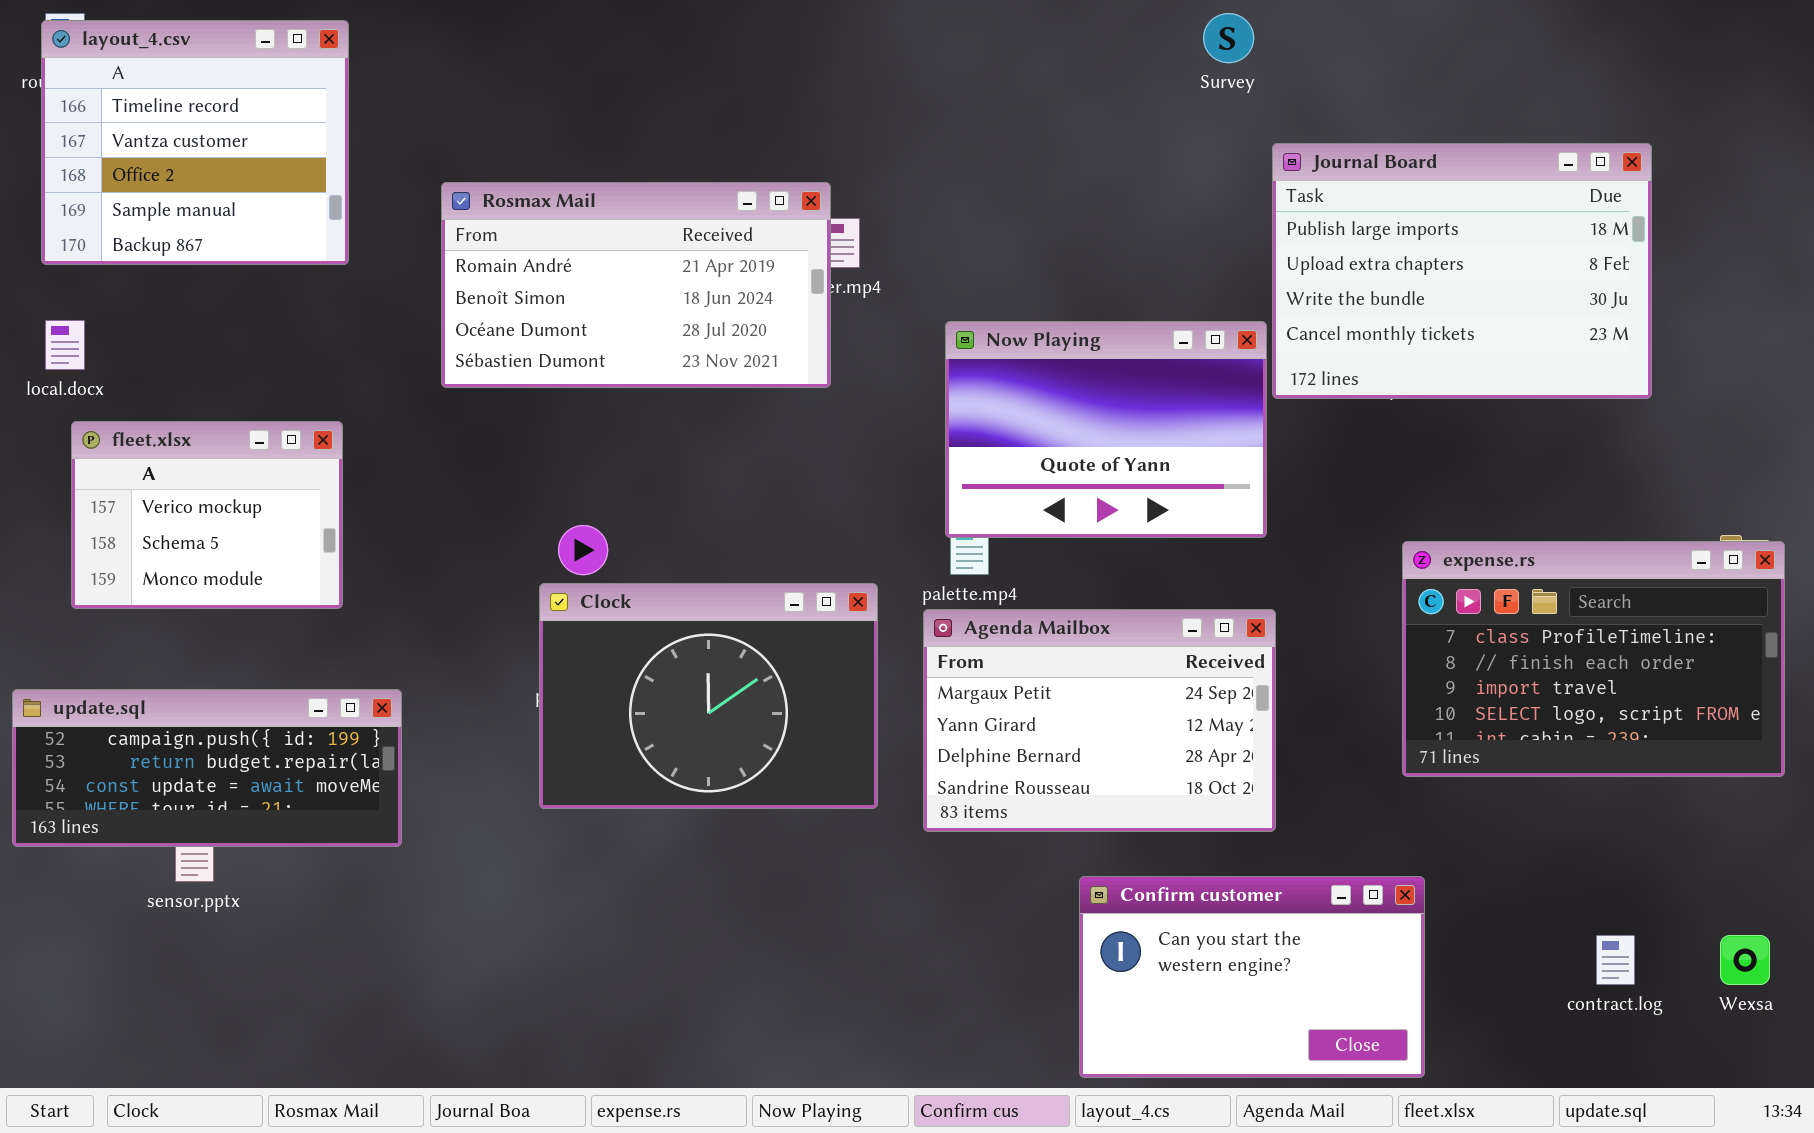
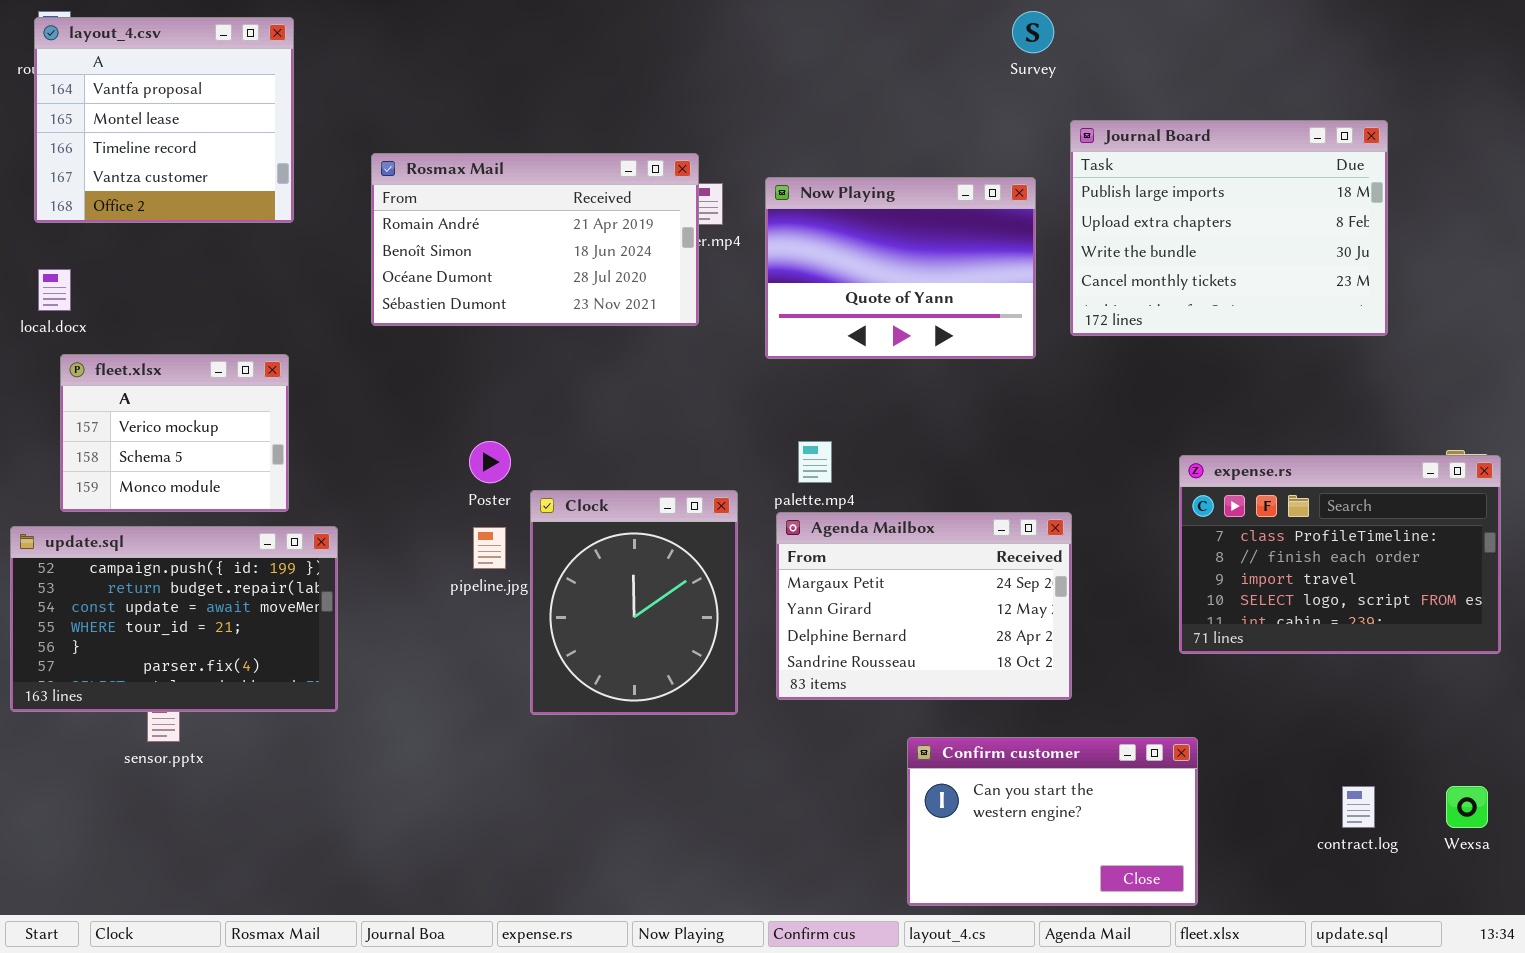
layout_4.csv: [41,20,349,265] -> [34,17,294,223], scrolled up 2 rows
Now Playing: [945,321,1267,538] -> [765,177,1036,359], moved
Clock: [539,583,878,809] -> [530,490,738,715], resized
update.sql: [12,689,402,847] -> [10,526,338,712], resized

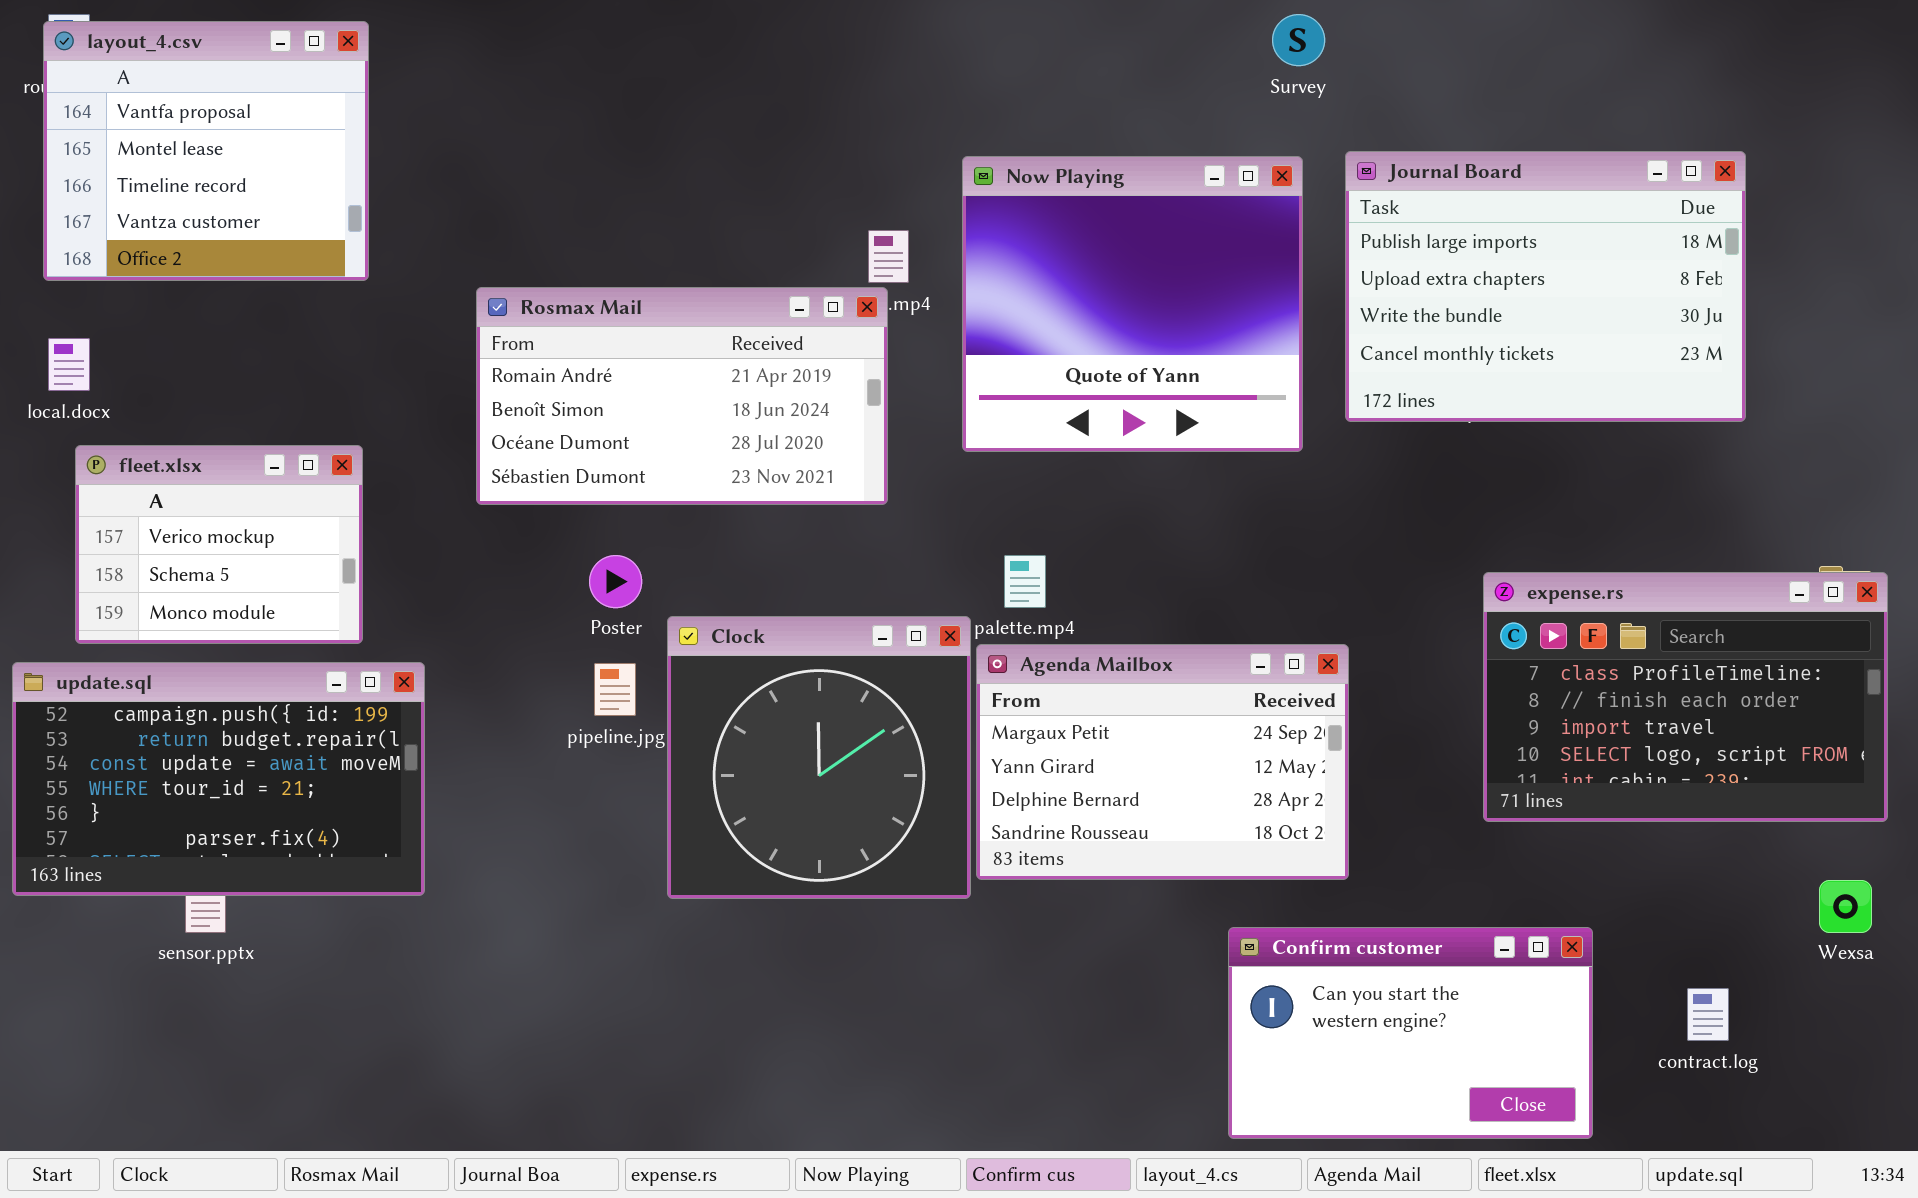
Rosmax Mail: [371,153,699,326] -> [476,287,888,505], moved
Now Playing: [765,177,1036,359] -> [962,156,1303,452], resized
Clock: [530,490,738,715] -> [667,616,971,899], resized
Confirm customer: [907,737,1198,906] -> [1228,927,1593,1139], moved
Wexsa: [1446,786,1488,828] -> [1819,880,1872,933], moved

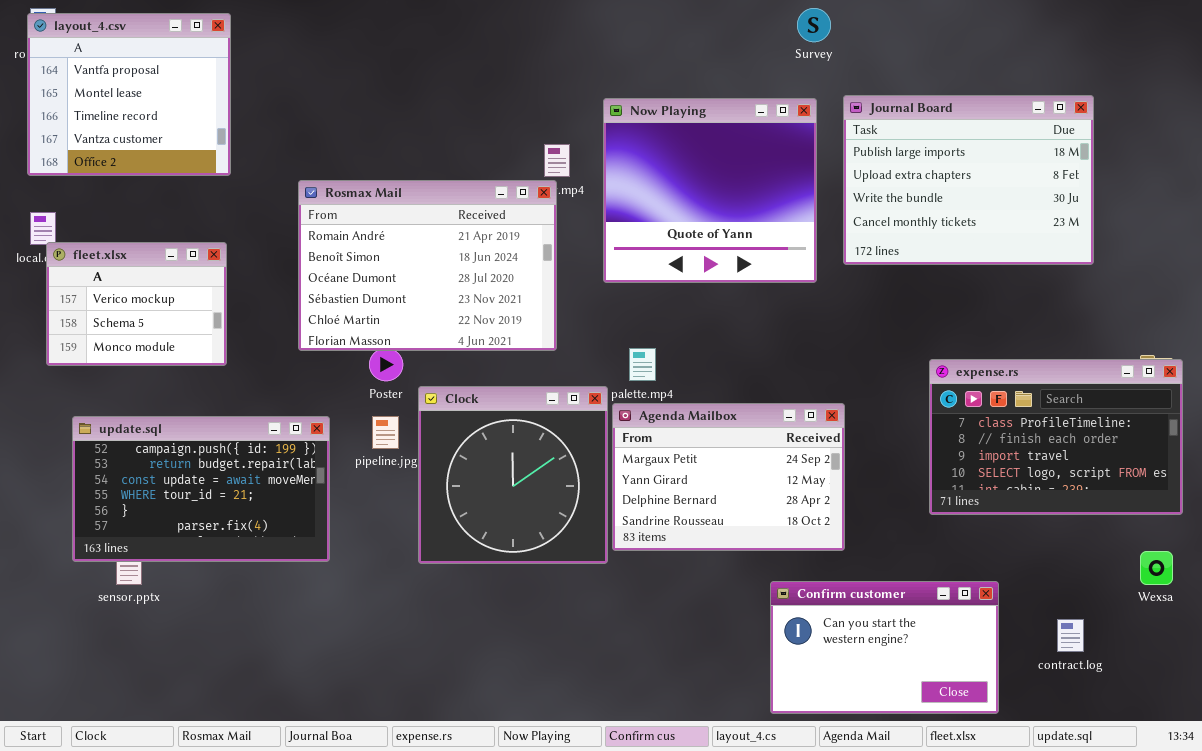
Rosmax Mail: [476,287,888,505] -> [298,180,557,351], resized
fleet.xlsx: [75,445,363,644] -> [46,242,227,366], moved
update.sql: [12,662,425,896] -> [72,416,330,562], moved

